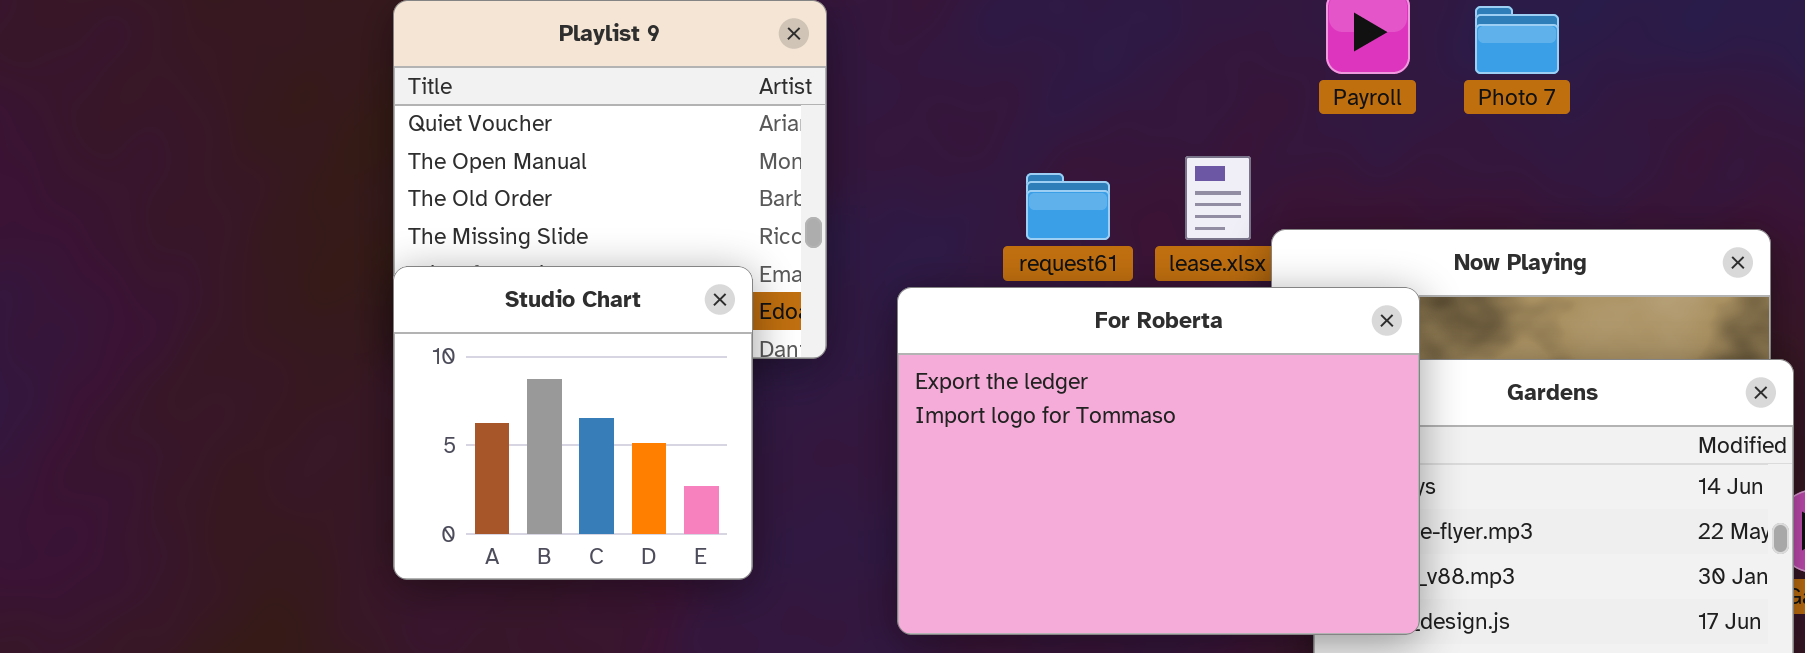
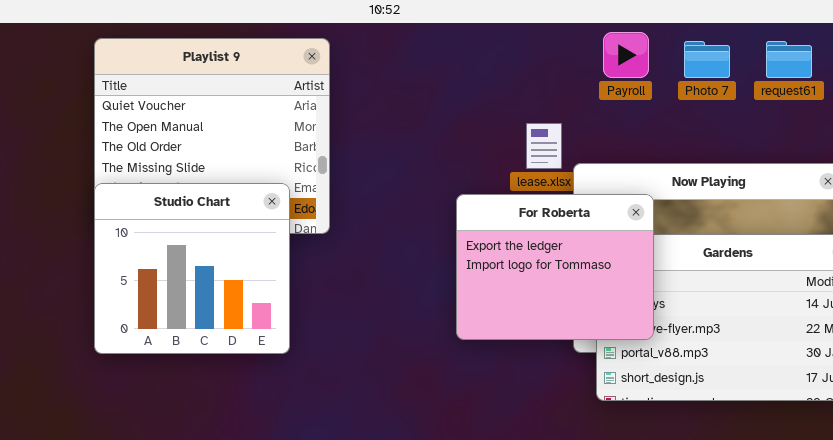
request61: [1026,173,1110,240] -> [766,41,812,78], moved
For Roberta: [897,287,1420,635] -> [456,194,654,340], resized

